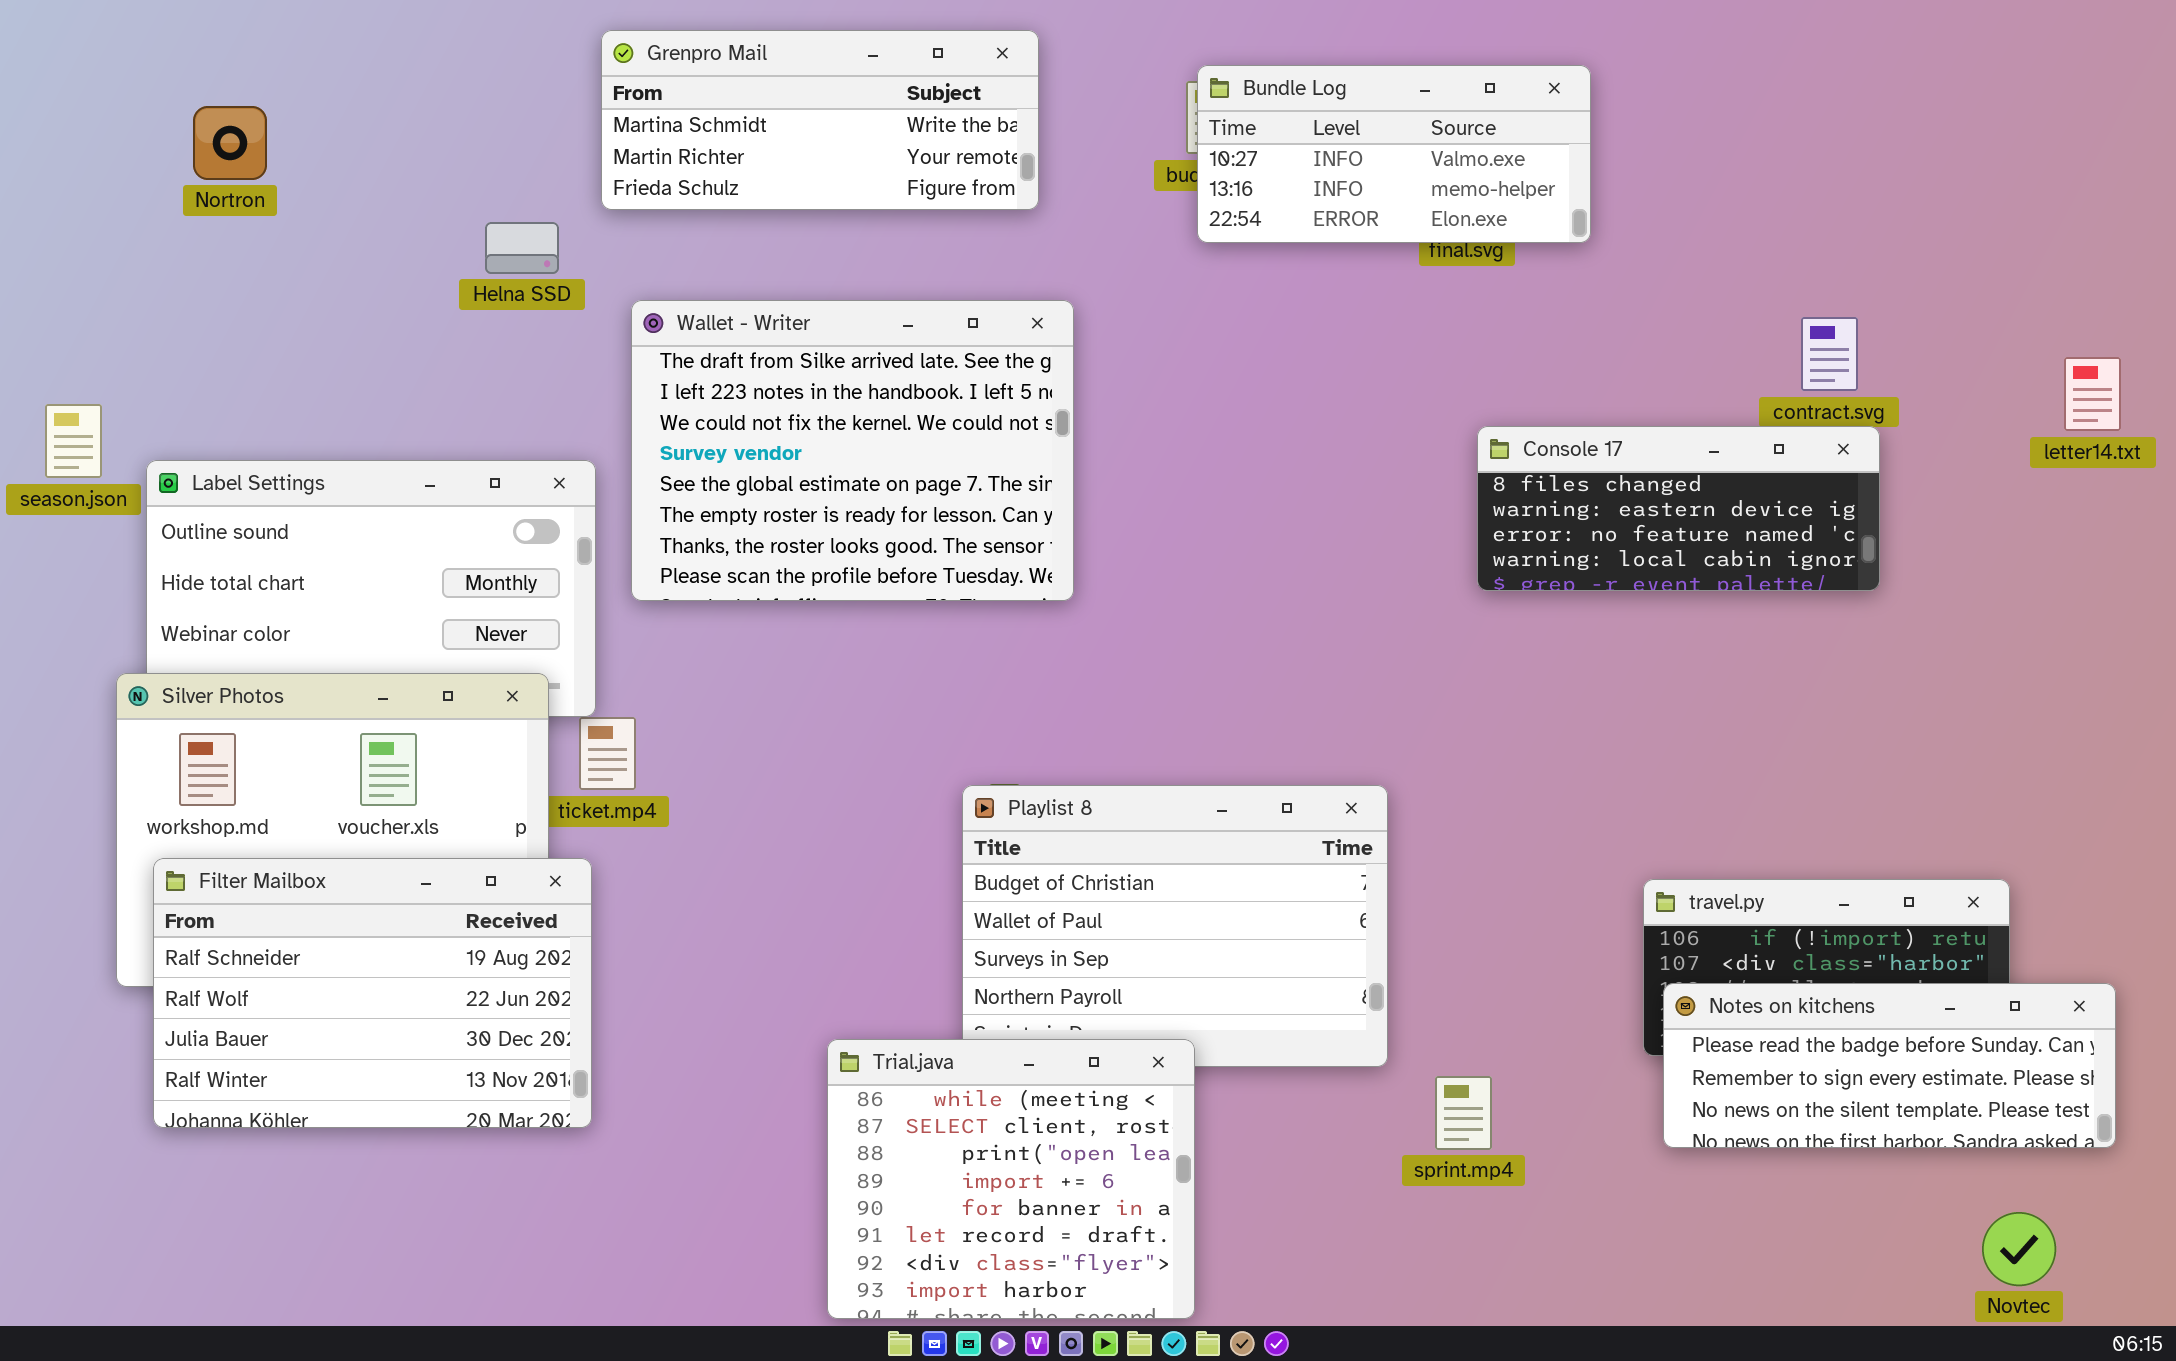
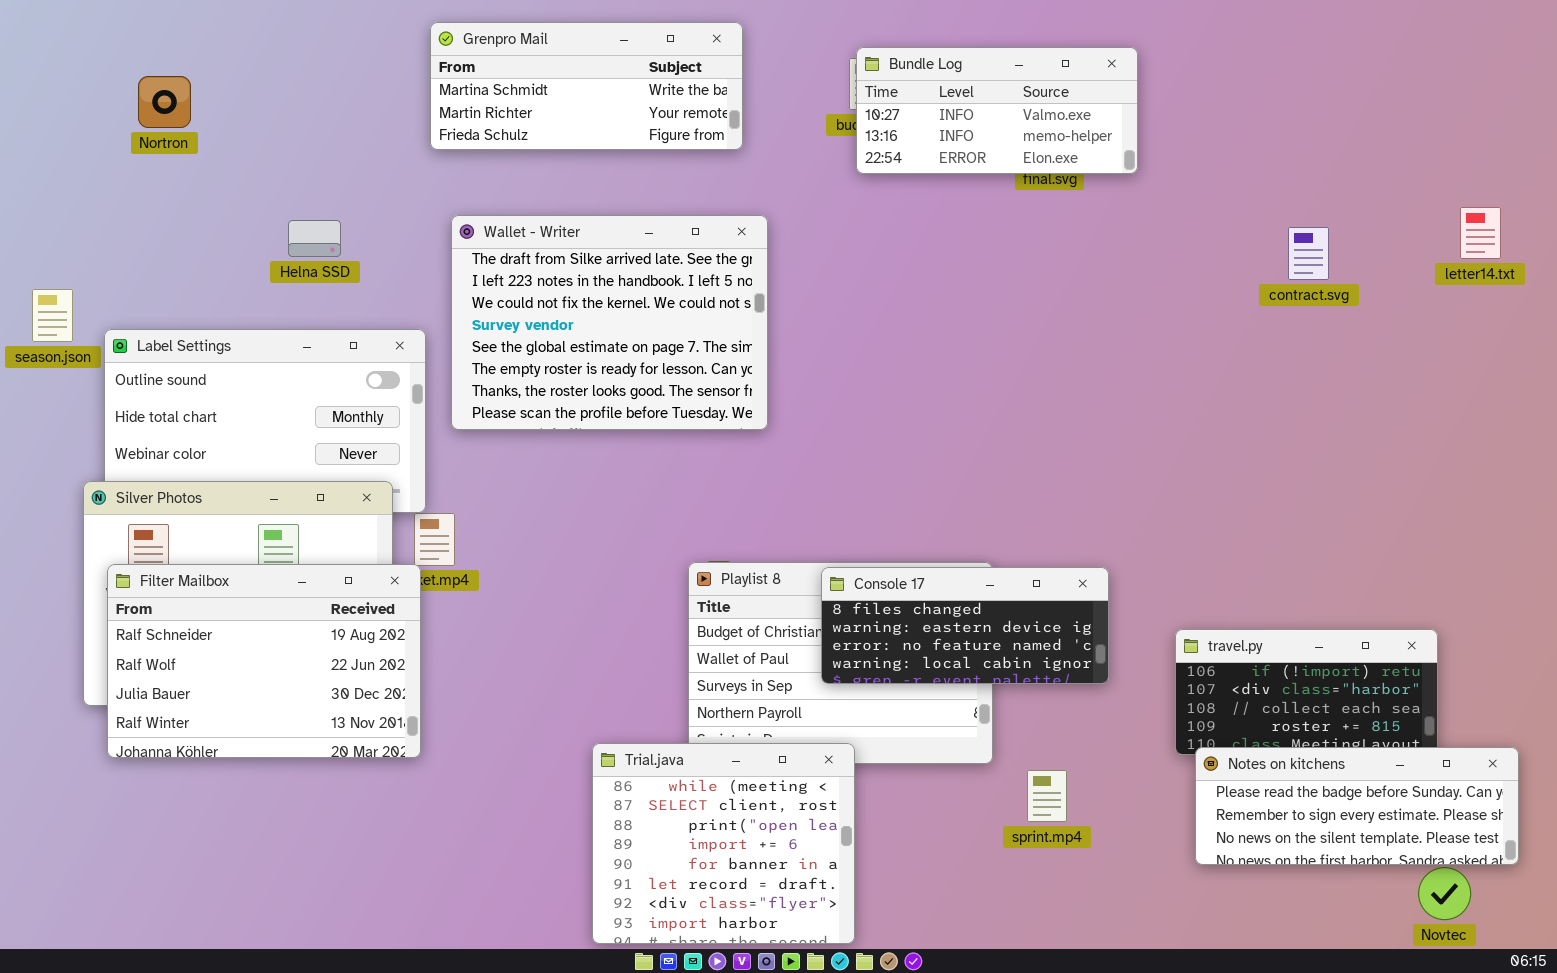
Helna SSD: [485,222,559,274] -> [288,220,341,257], moved
letter14.txt: [2064,357,2121,431] -> [1460,207,1501,259], moved
Console 17: [1477,426,1880,591] -> [821,567,1109,684], moved
Filter Mailbox: [153,858,592,1128] -> [107,564,421,758], moved
Notes on kitchens: [1663,983,2116,1148] -> [1195,747,1519,865], moved

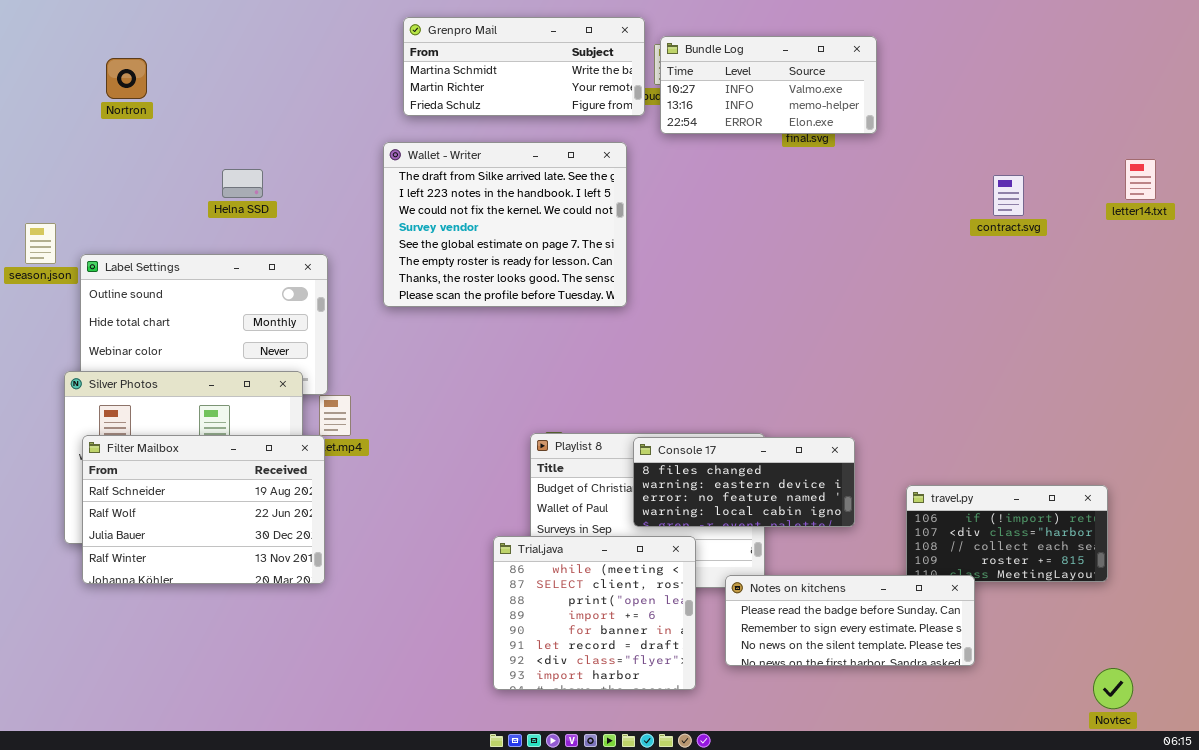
Grenpro Mail: [430,22,743,150] -> [403,17,645,116], moved
Wallet - Writer: [451,215,768,430] -> [383,142,627,307], moved
Trial.java: [592,743,855,944] -> [493,536,696,690], moved
Notes on kitchens: [1195,747,1519,865] -> [725,575,975,666], moved

